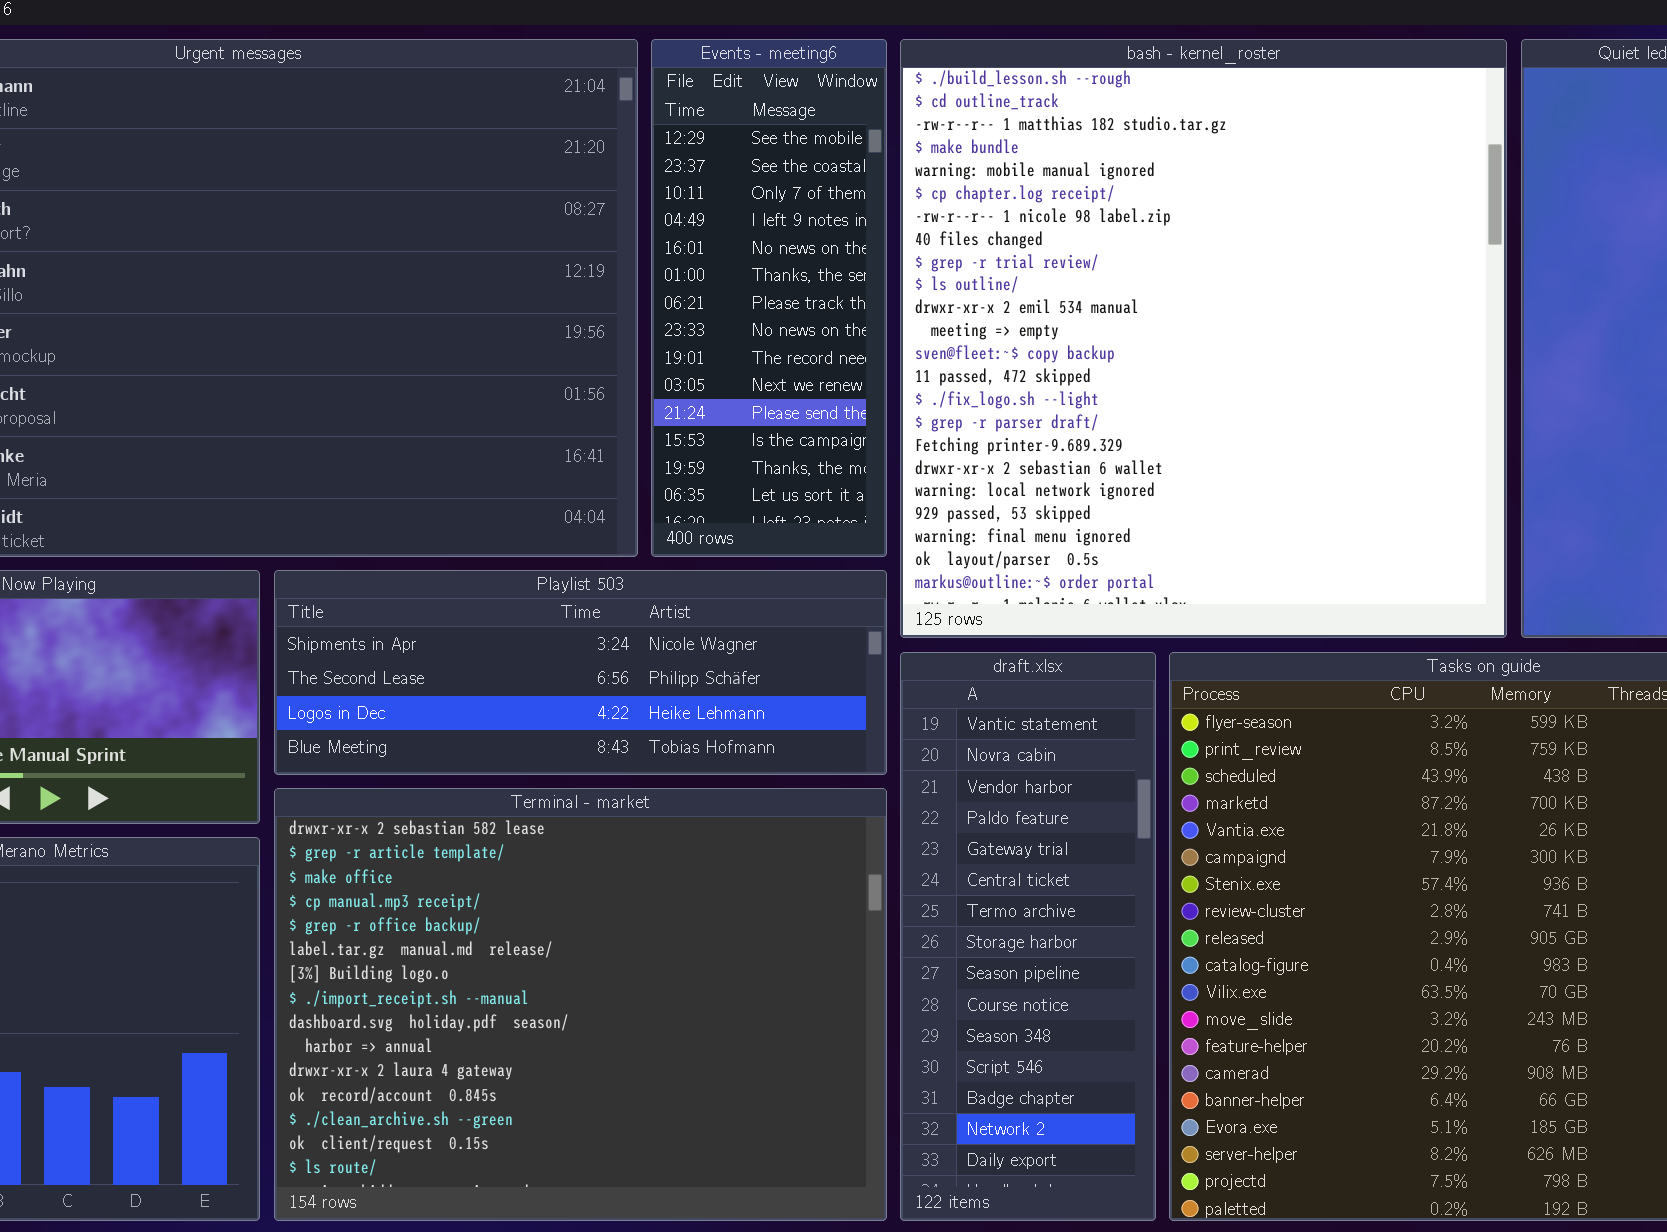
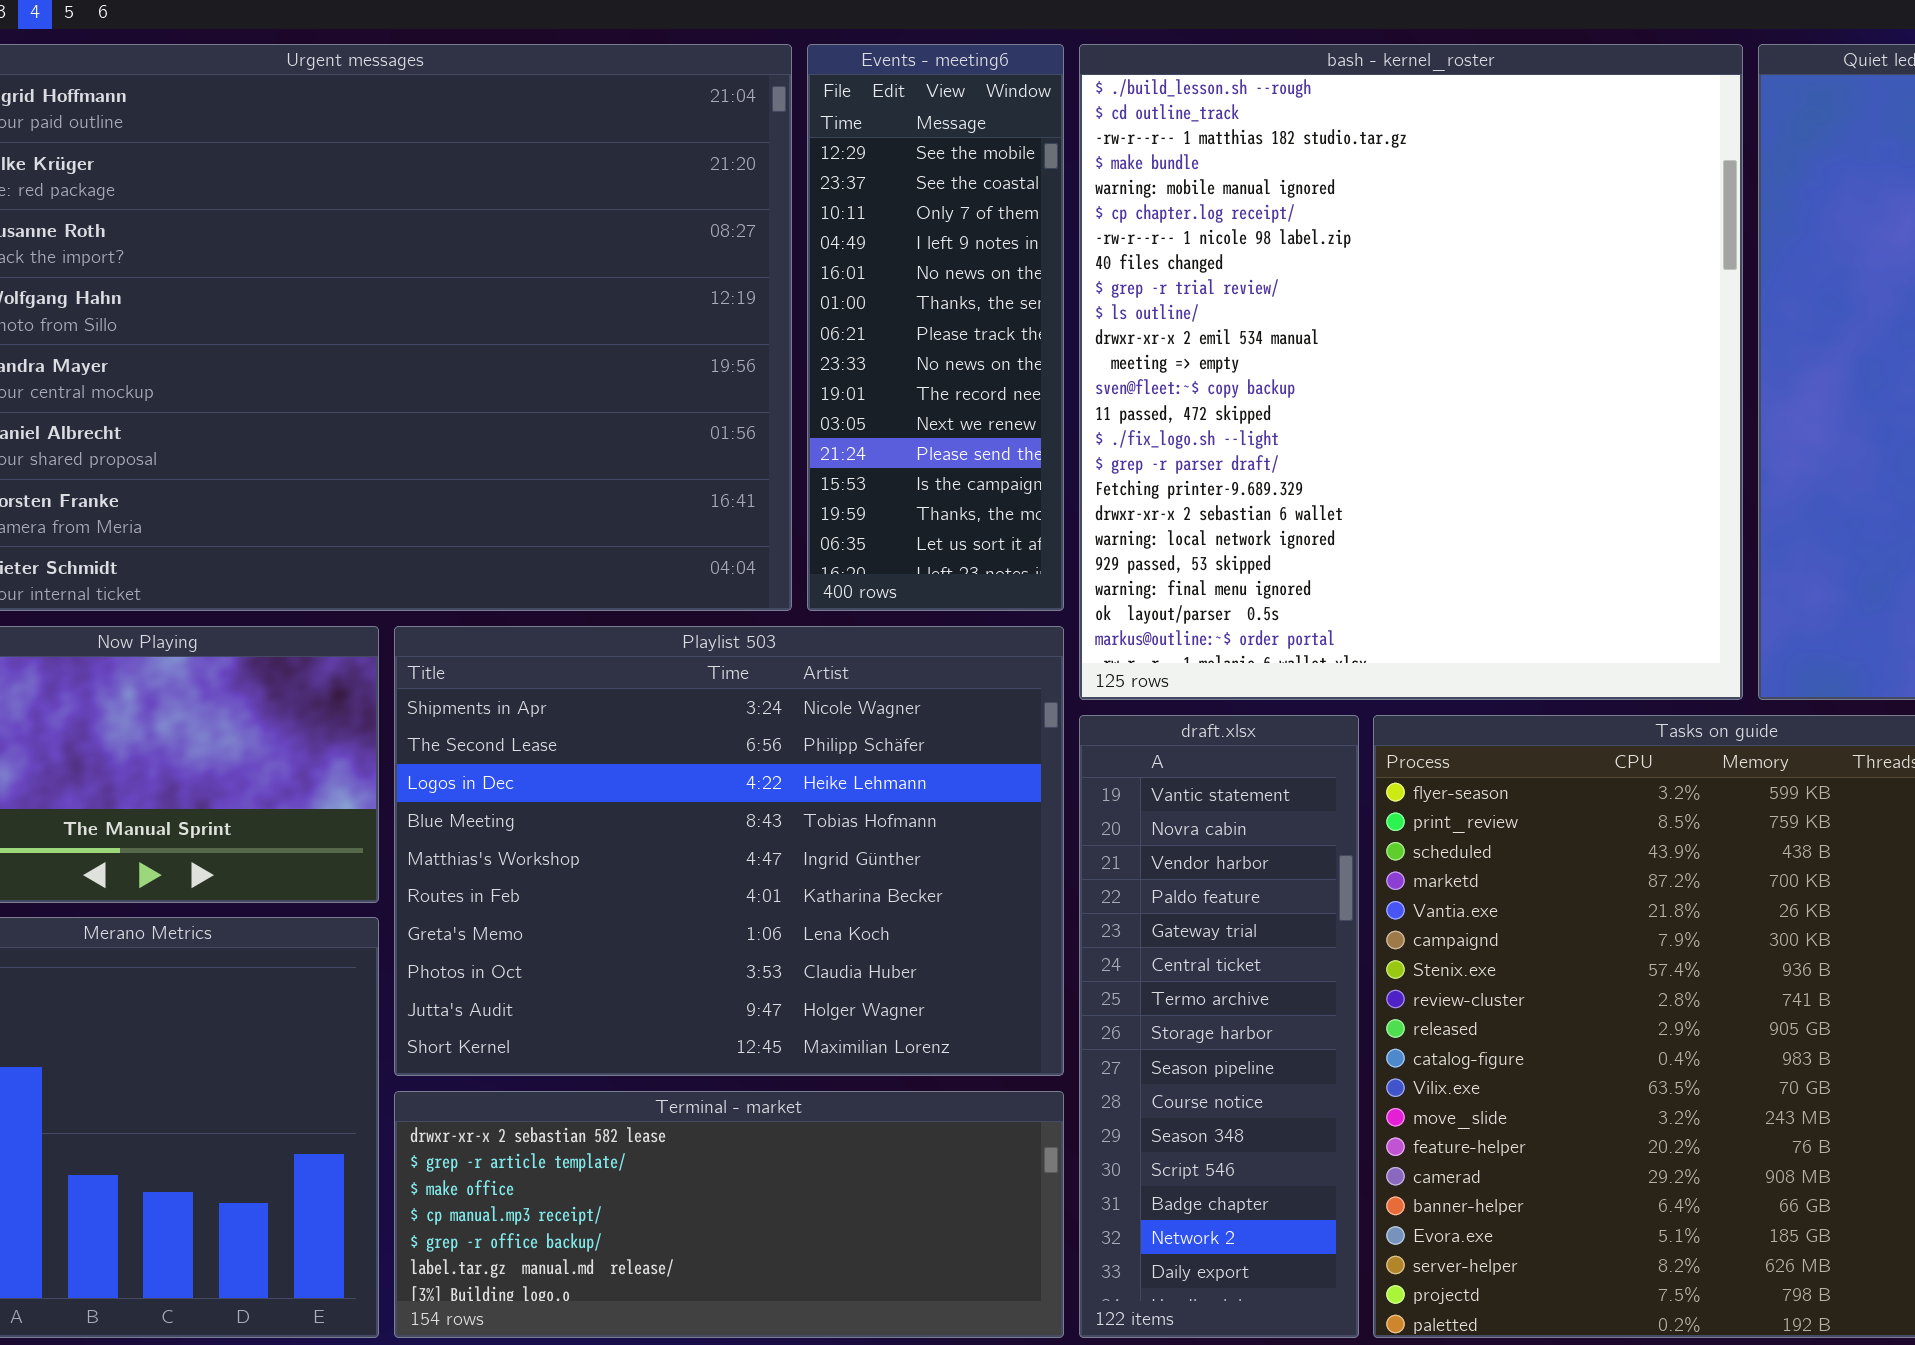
Playlist 503: [274,570,887,775] -> [394,626,1064,1076], resized
Terminal - market: [274,788,887,1221] -> [394,1091,1064,1338], resized

